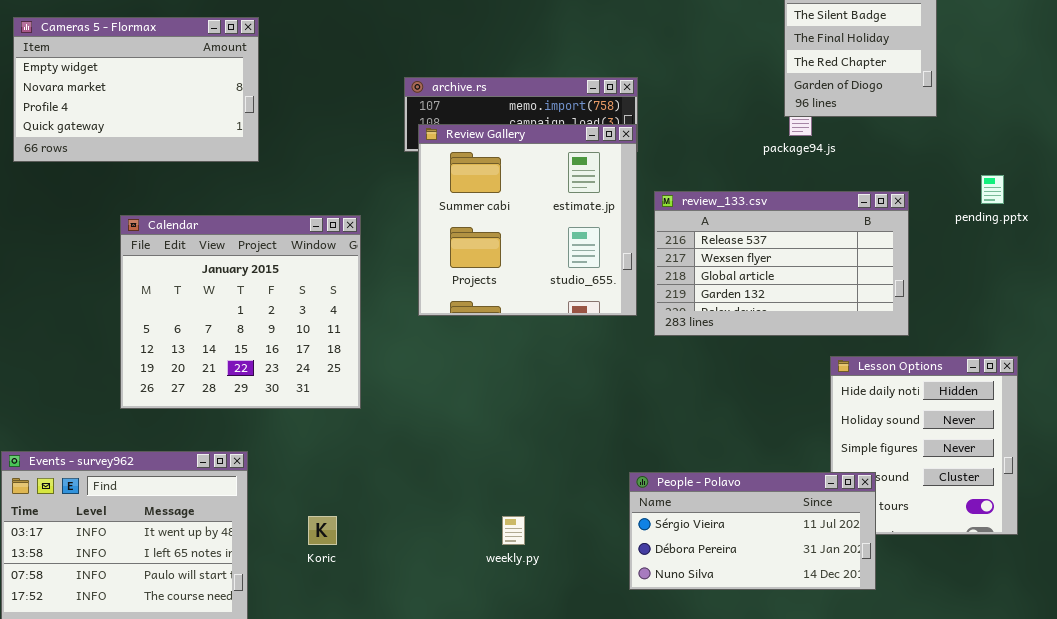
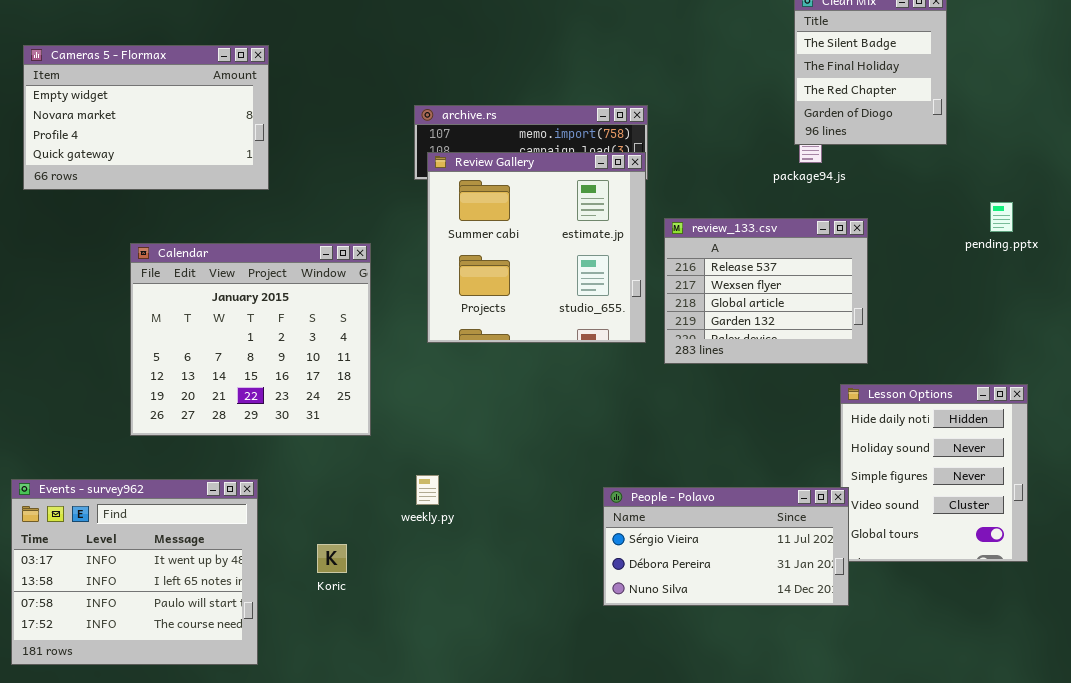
review_133.csv: [654,191,909,336] -> [664,218,868,364], resized
People - Polavo: [629,472,876,590] -> [603,487,849,606], moved
weekly.py: [502,516,525,545] -> [416,475,439,505], moved

